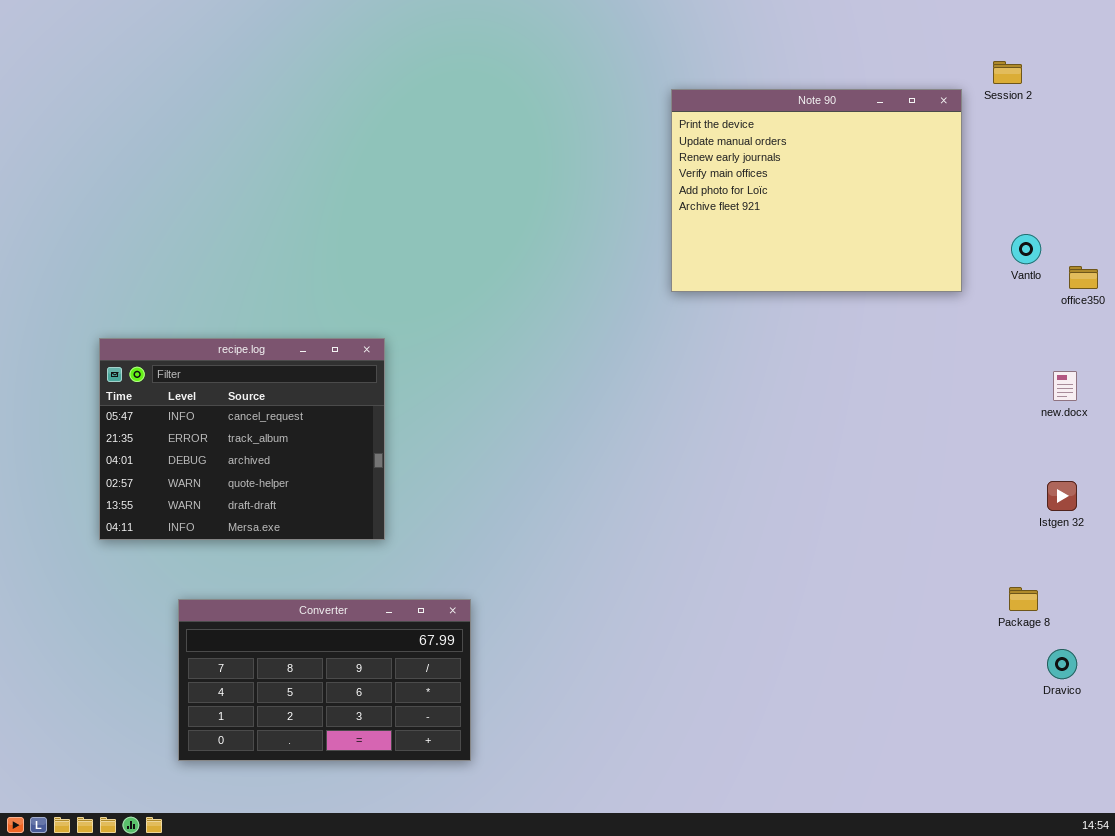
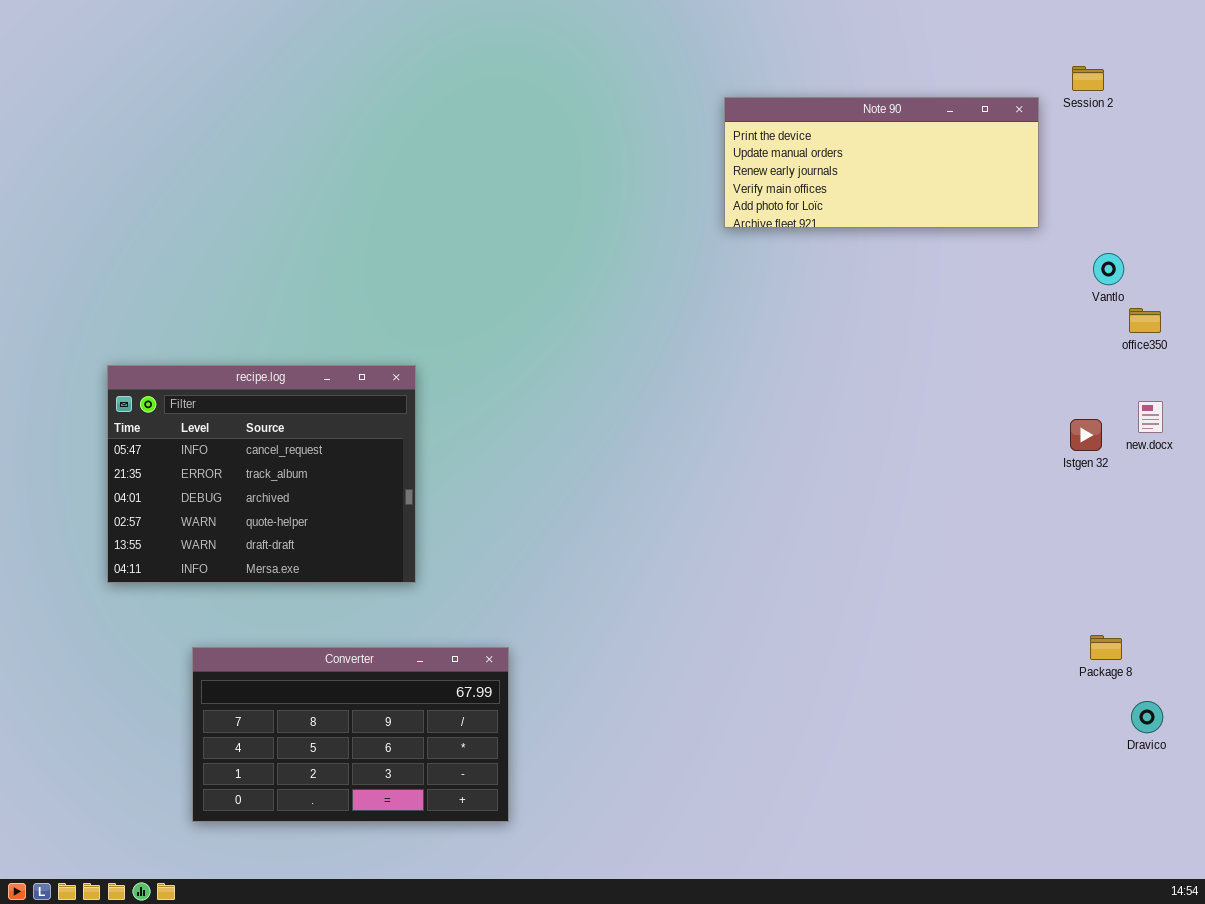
Note 90: [671,89,962,292] -> [724,97,1039,228], resized
office350: [1069,266,1098,289] -> [1129,308,1161,333], moved
Istgen 32: [1047,481,1077,511] -> [1070,419,1102,451], moved

